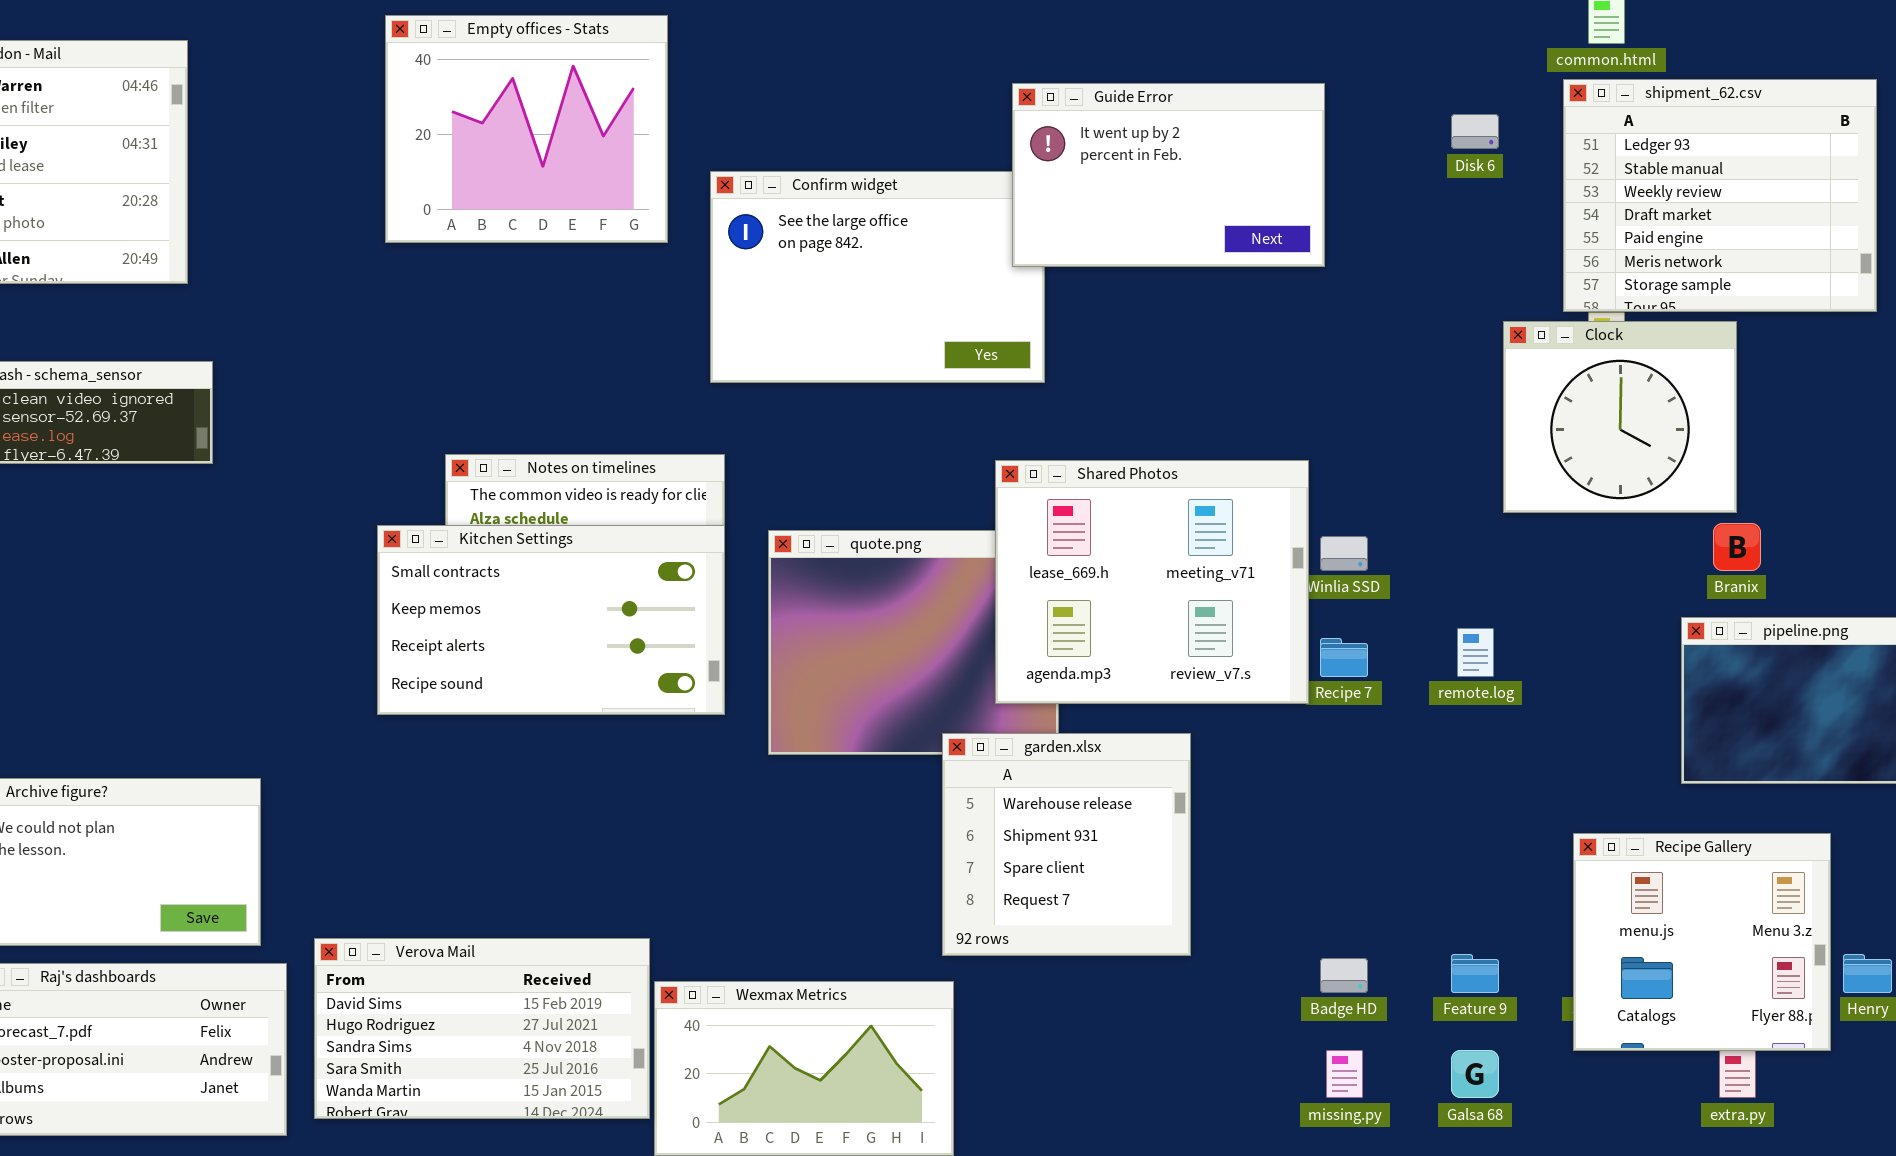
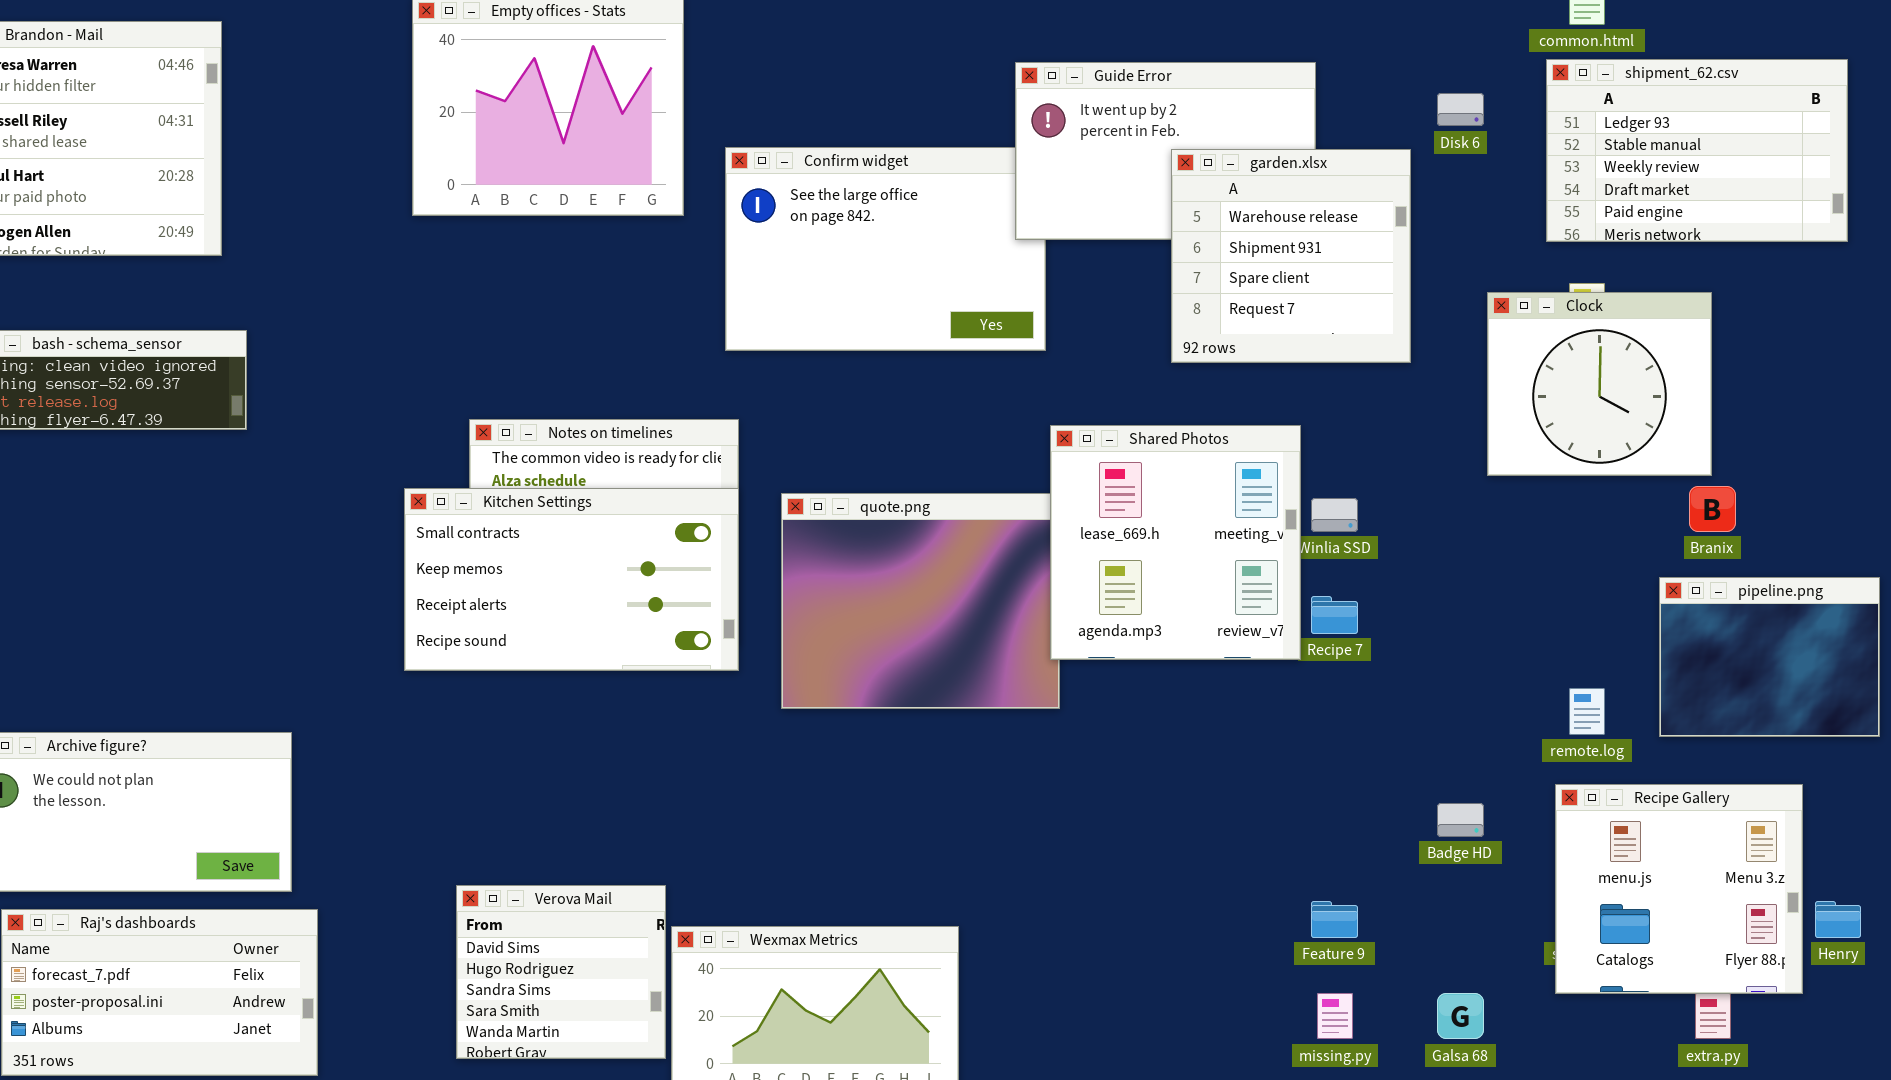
shipment_62.csv: [1563,79,1877,312] -> [1546,59,1848,242], resized
Shared Photos: [995,460,1309,704] -> [1050,425,1301,660], resized
remote.log: [1457,628,1494,677] -> [1569,688,1605,735], moved
garden.xlsx: [942,733,1191,956] -> [1171,149,1411,363], moved
Verova Mail: [314,938,650,1119] -> [456,885,666,1059], resized
Feature 9: [1451,954,1499,993] -> [1311,901,1358,938], moved
Badge HD: [1320,958,1368,993] -> [1437,803,1484,837], moved

